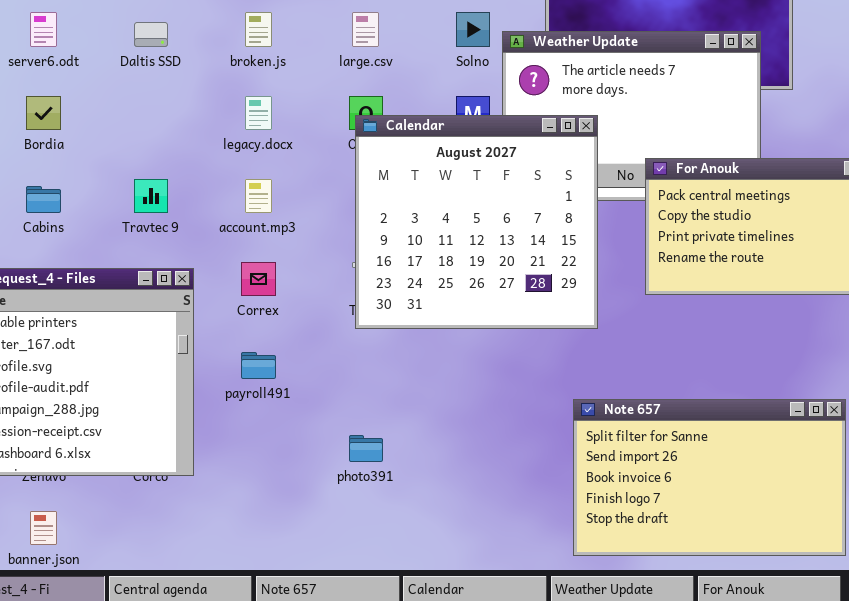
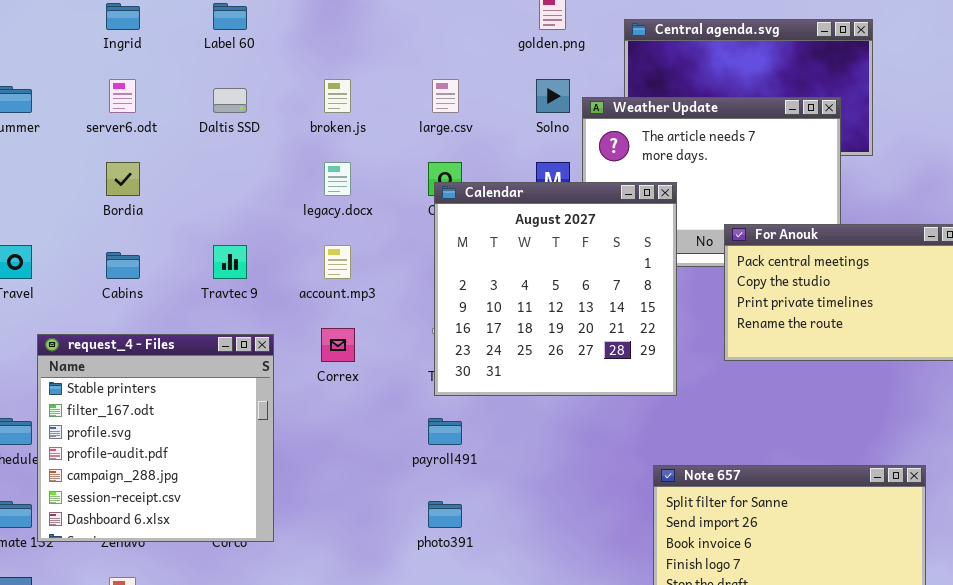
payroll491: [241,352,276,379] -> [428,418,462,445], moved

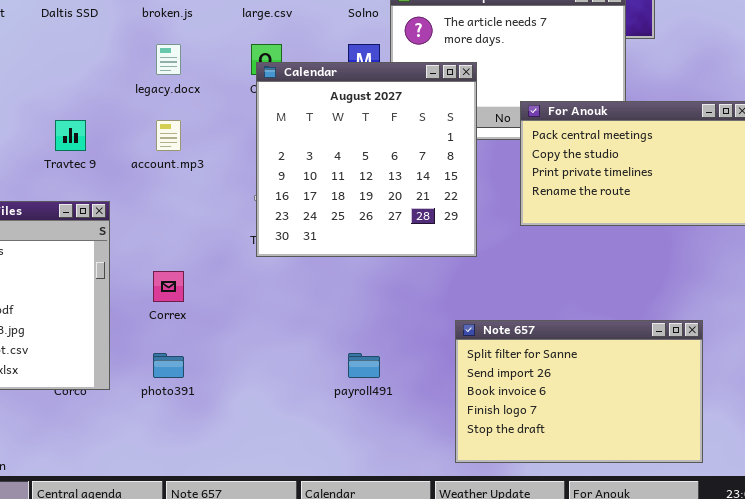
Correx: [321,328,355,362] -> [153,271,184,302], moved
payroll491: [428,418,462,445] -> [348,353,380,378], moved
photo391: [428,501,462,528] -> [153,353,184,378], moved

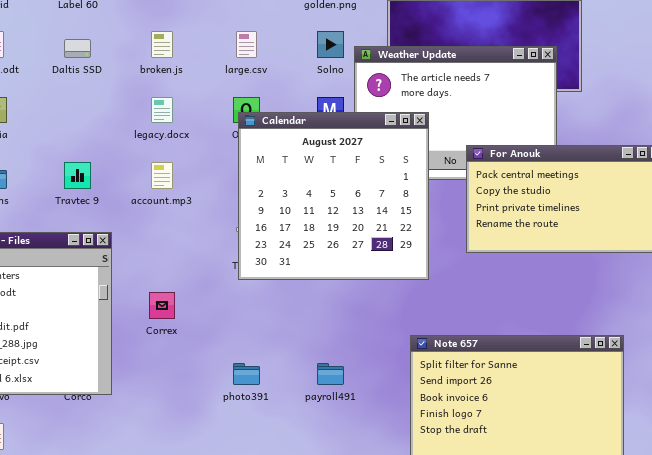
photo391: [153,353,184,378] -> [233,363,260,385], moved

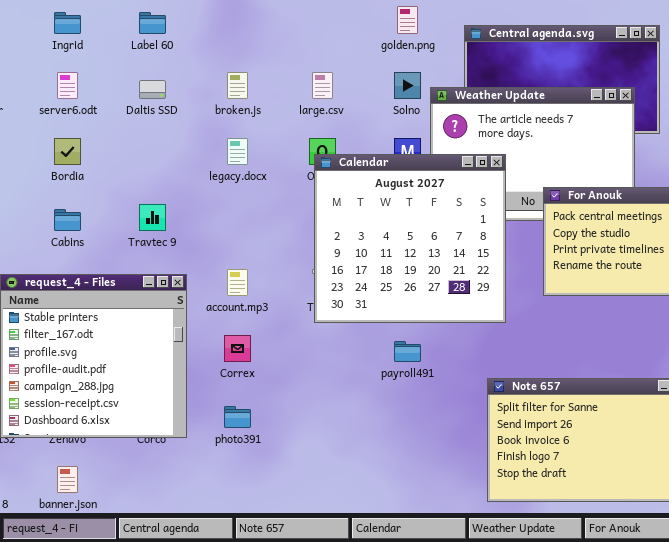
account.mp3: [151,162,173,189] -> [227,269,248,296], moved
photo391: [233,363,260,385] -> [224,406,251,428], moved
payroll491: [317,363,344,385] -> [394,341,421,362], moved

